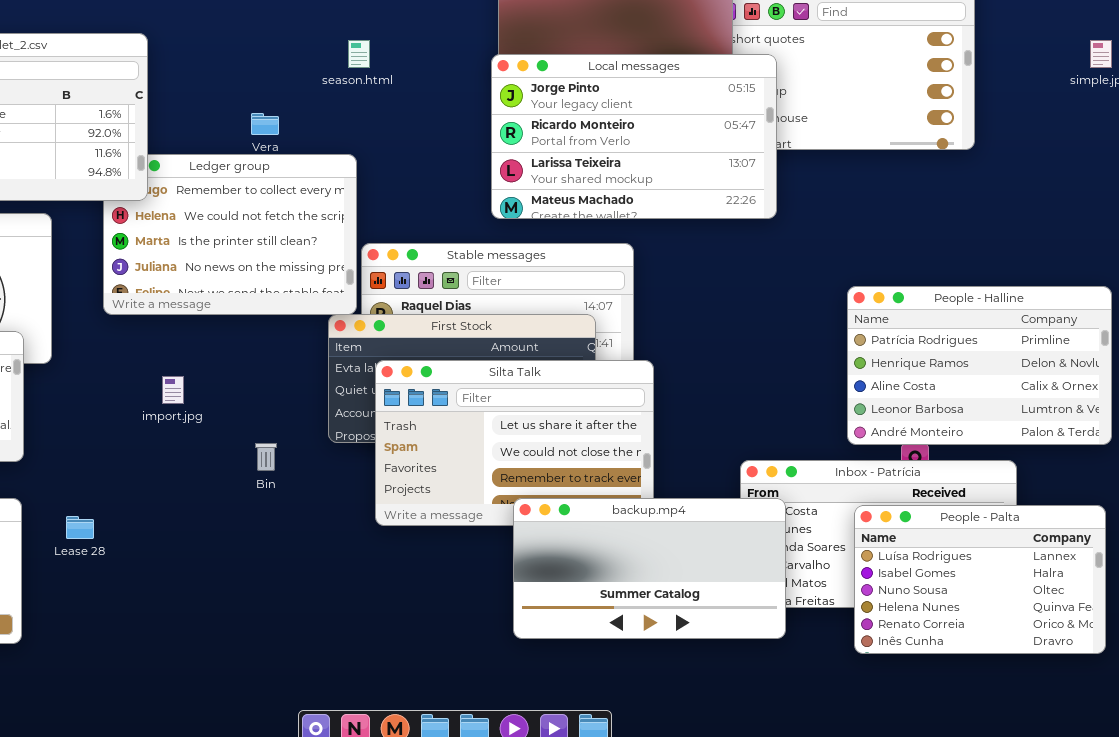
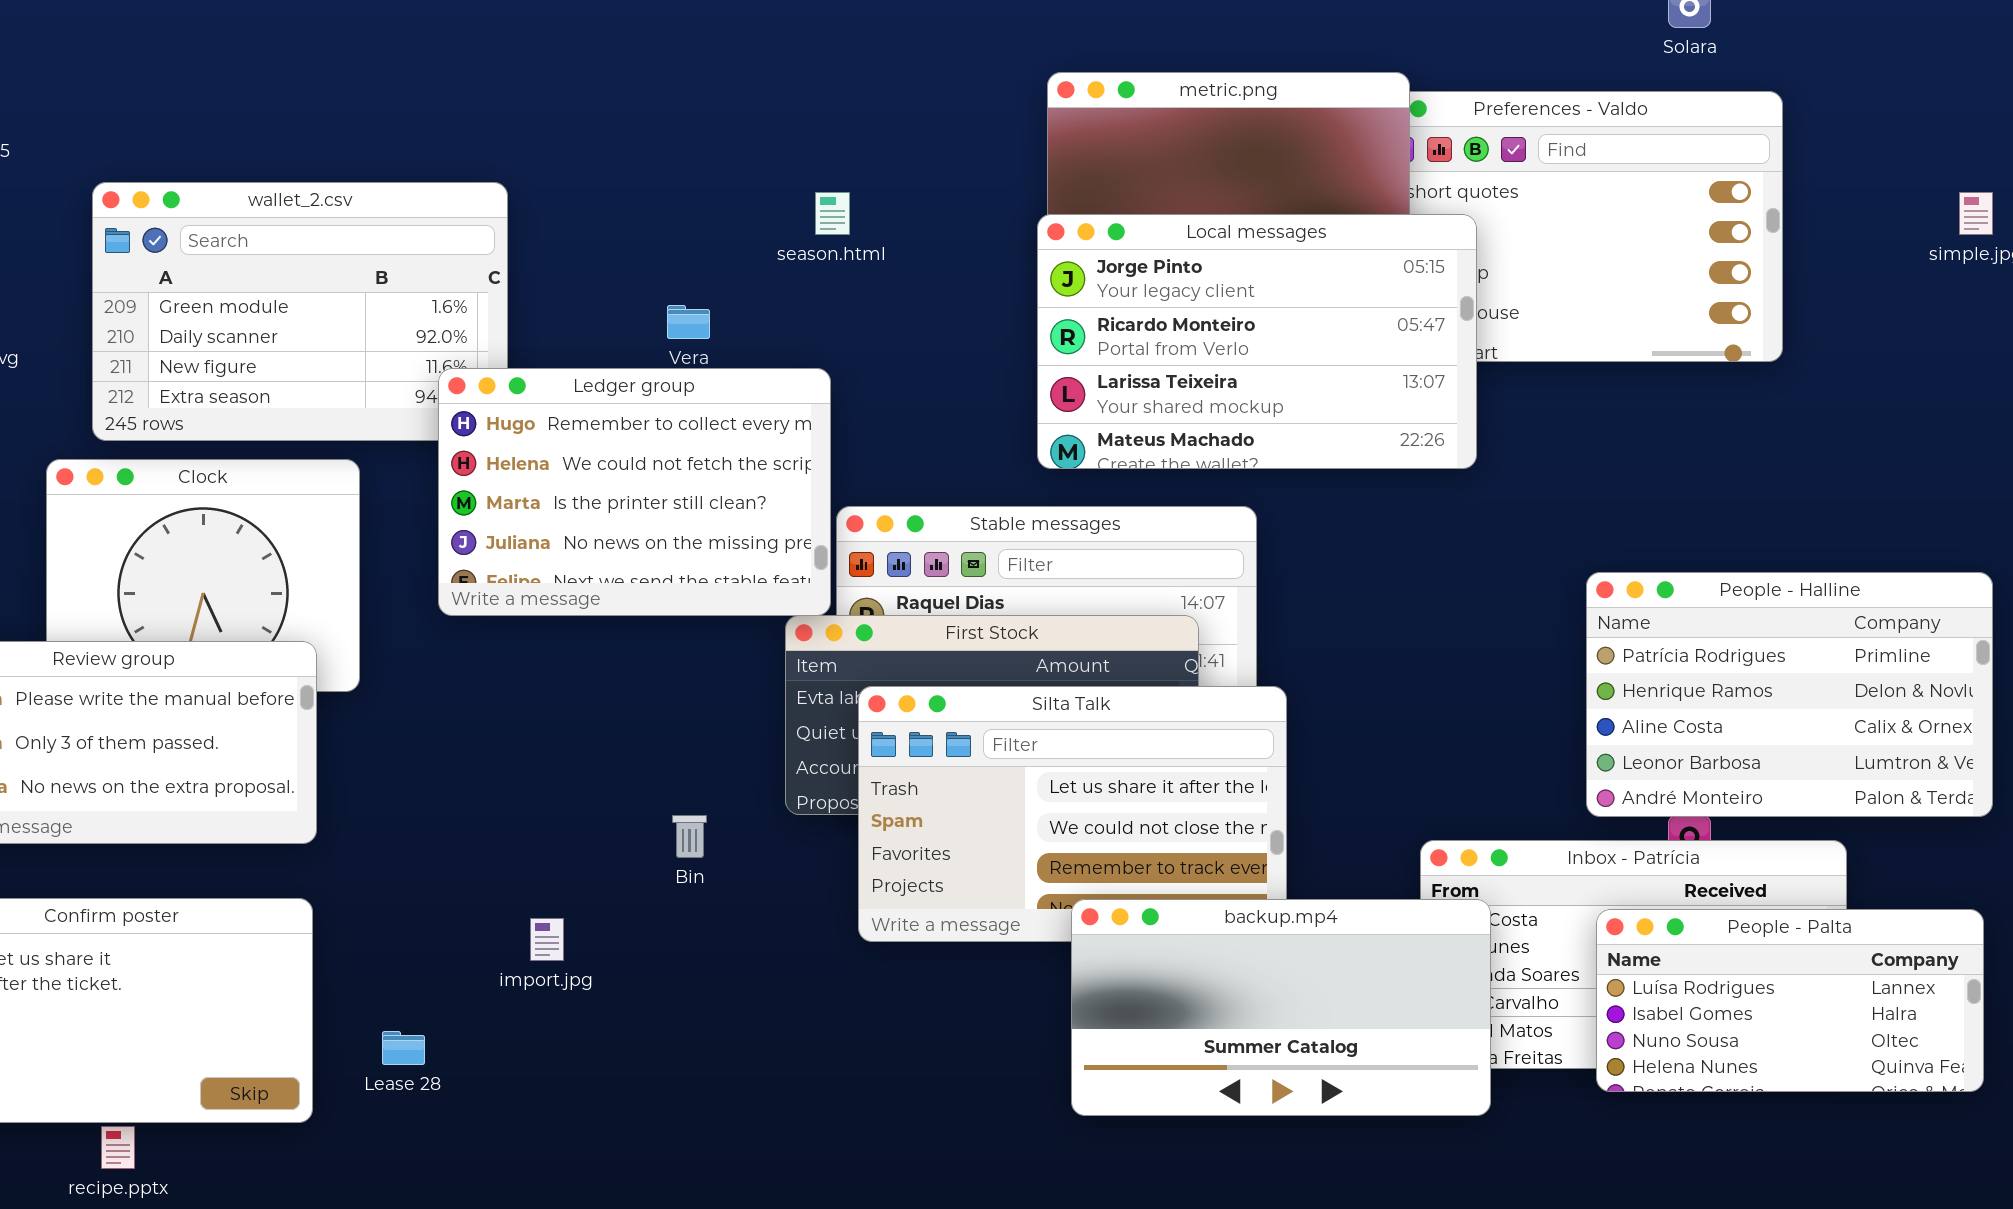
Ledger group: [103,154,357,315] -> [438,368,831,616], raised
import.jpg: [162,376,184,404] -> [530,918,564,961], moved
People - Palta: [854,505,1106,654] -> [1596,909,1984,1092], resized
Lease 28: [66,516,94,539] -> [382,1031,425,1065], moved

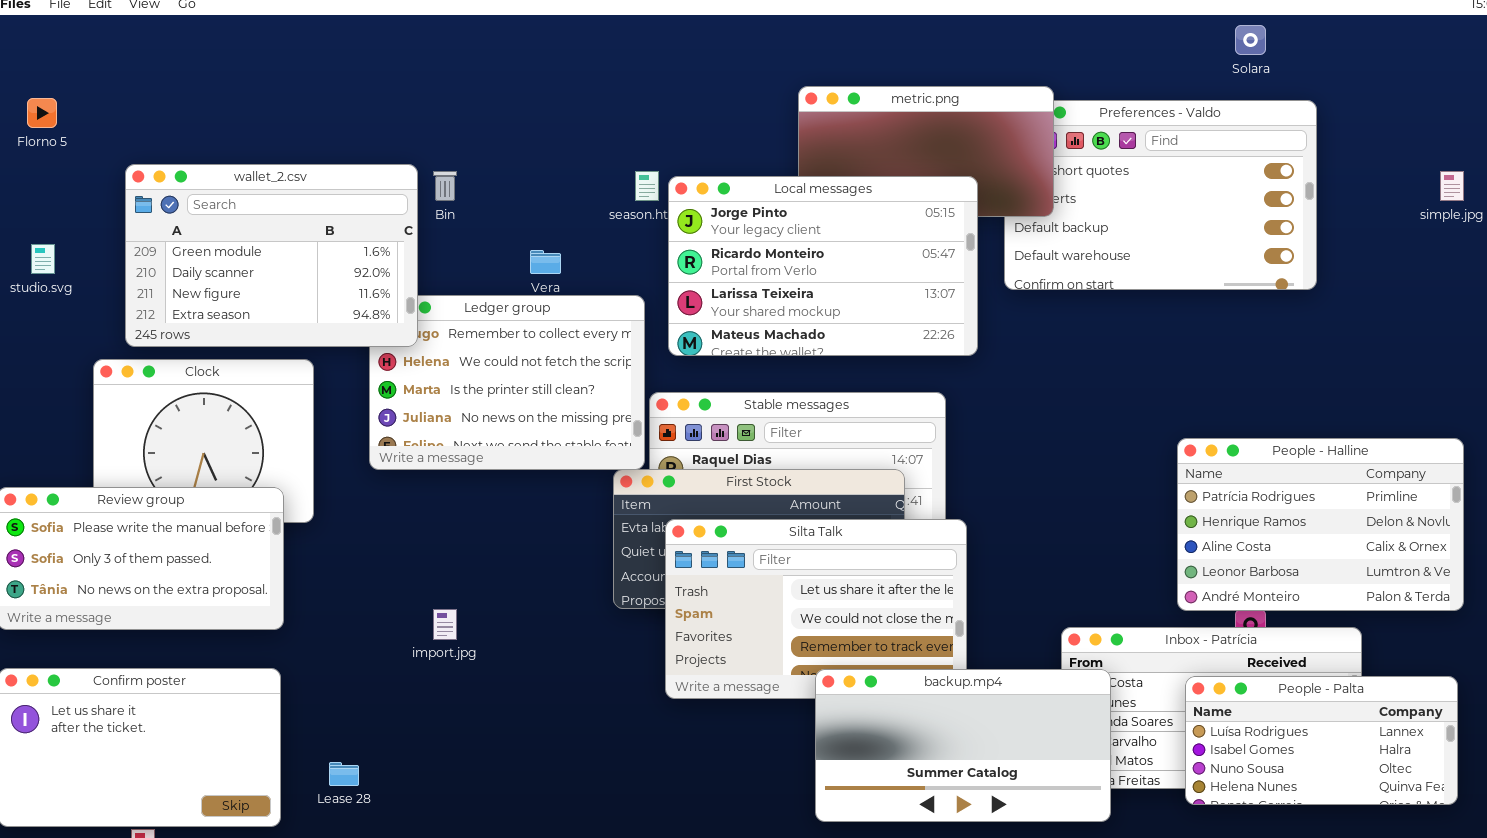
wallet_2.csv: [92,182,508,441] -> [125,164,418,347], raised
Local messages: [1037,214,1477,469] -> [668,176,978,356], moved
Bin: [672,815,707,858] -> [433,171,457,201], moved
import.jpg: [530,918,564,961] -> [433,609,457,640], moved

